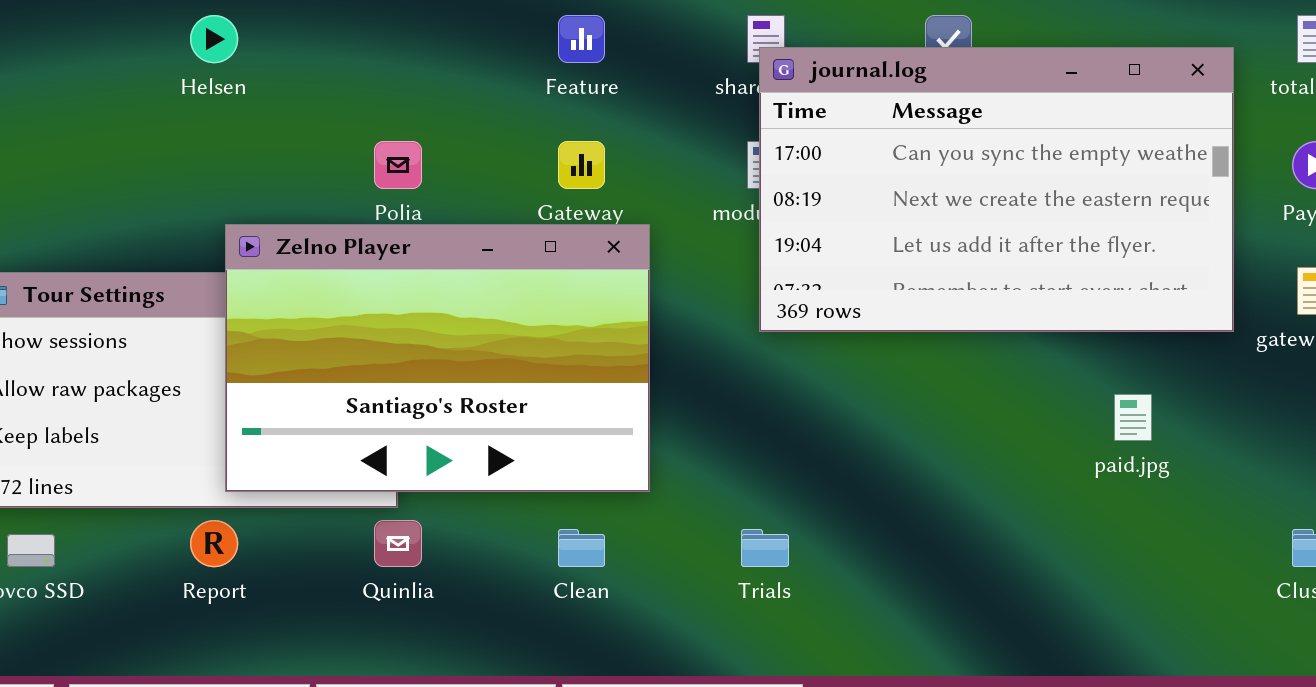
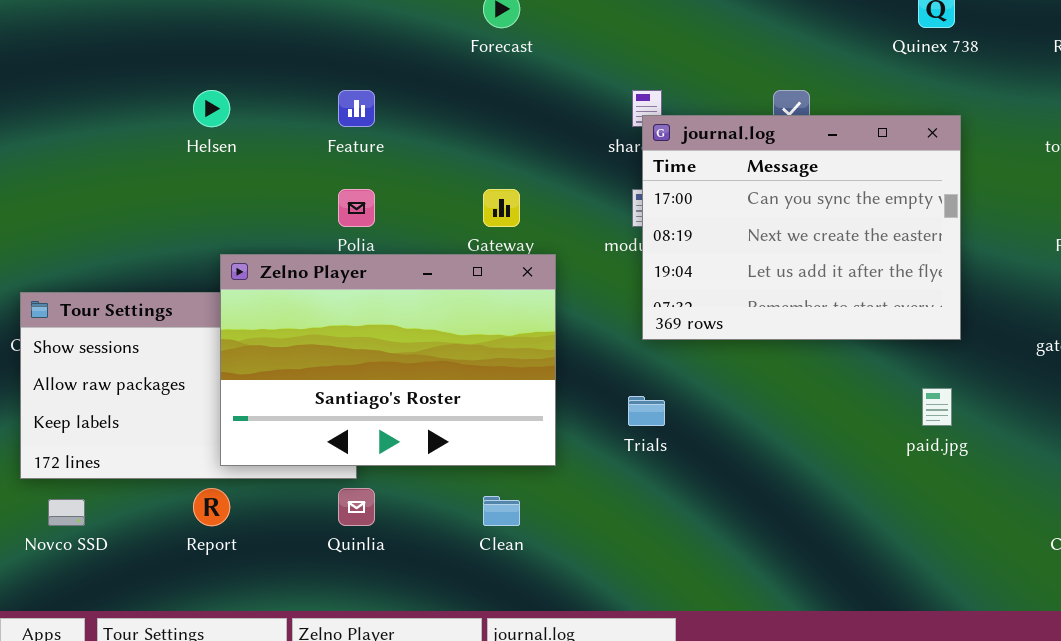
Feature: [558,15,605,63] -> [338,90,375,127], moved
journal.log: [759,47,1234,332] -> [642,115,961,340], resized
Trials: [741,529,789,567] -> [628,396,665,426], moved

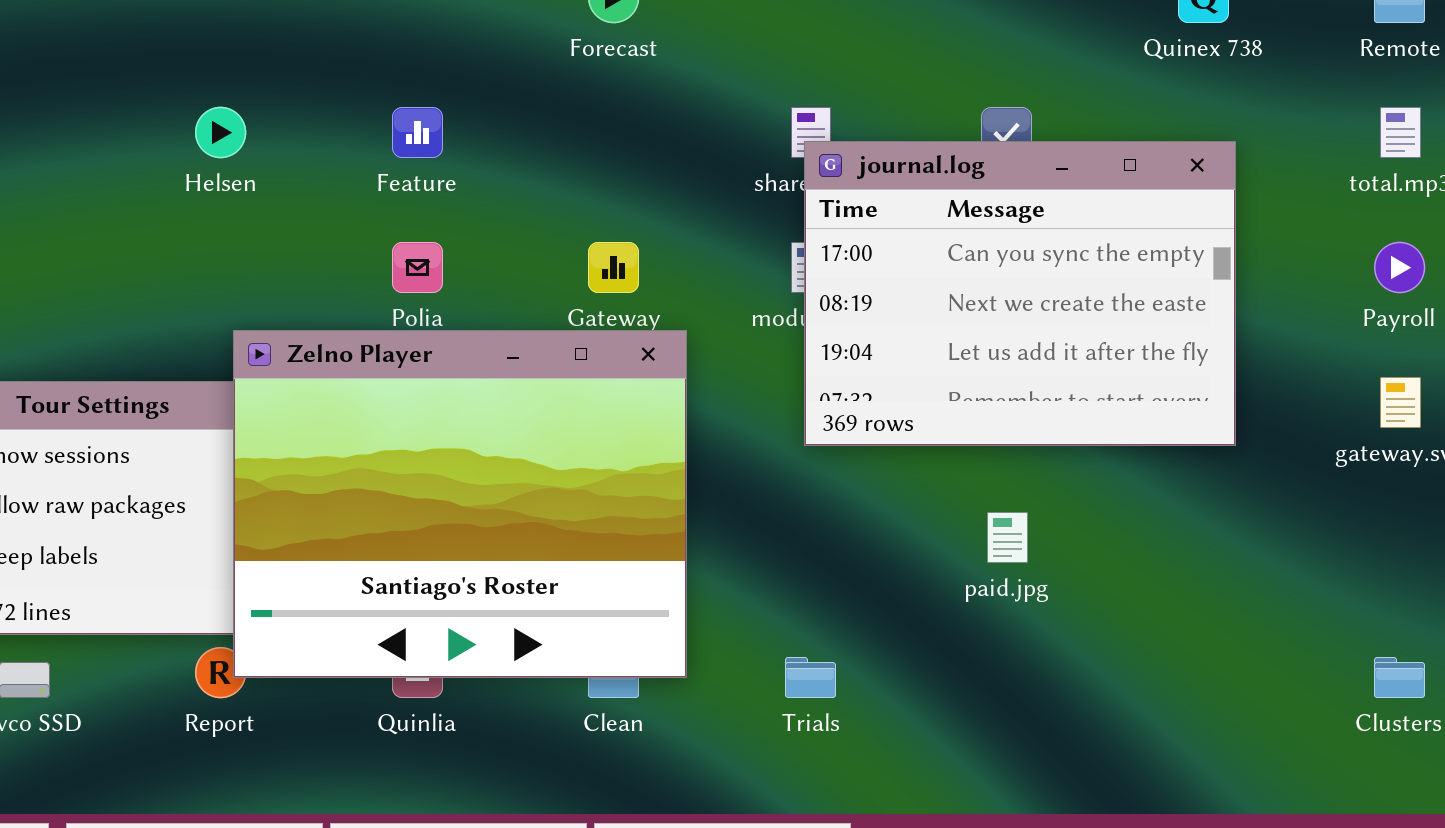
Zelno Player: [220,254,556,466] -> [233,330,687,678], resized
paid.jpg: [922,388,952,426] -> [987,512,1028,563], moved
Trials: [628,396,665,426] -> [785,657,836,698], moved

